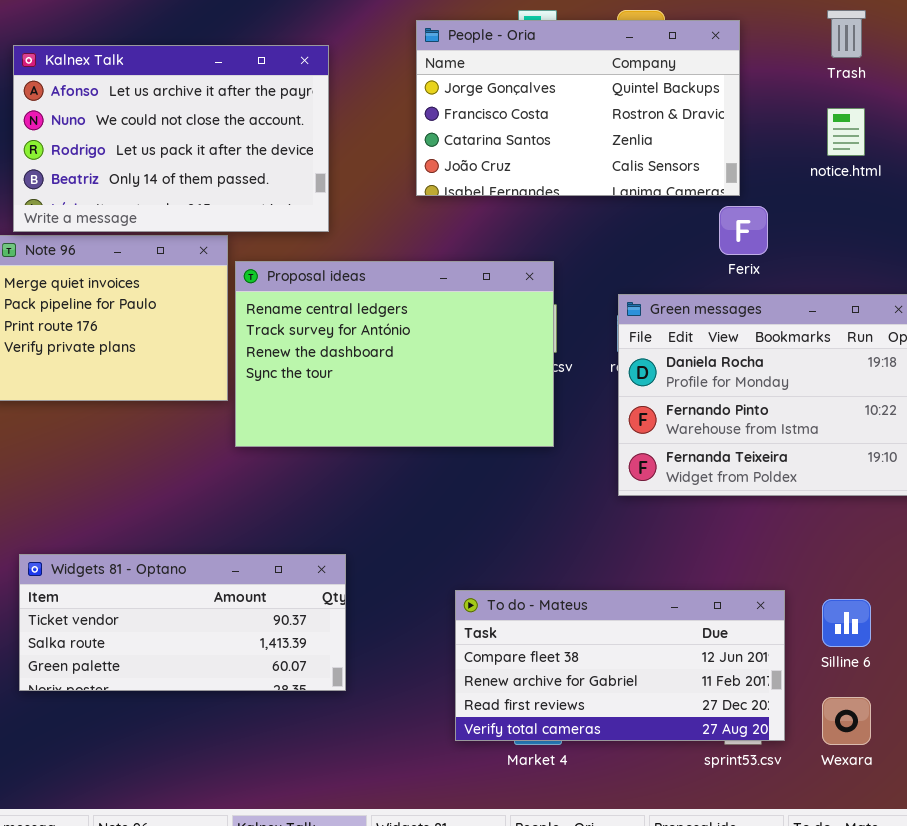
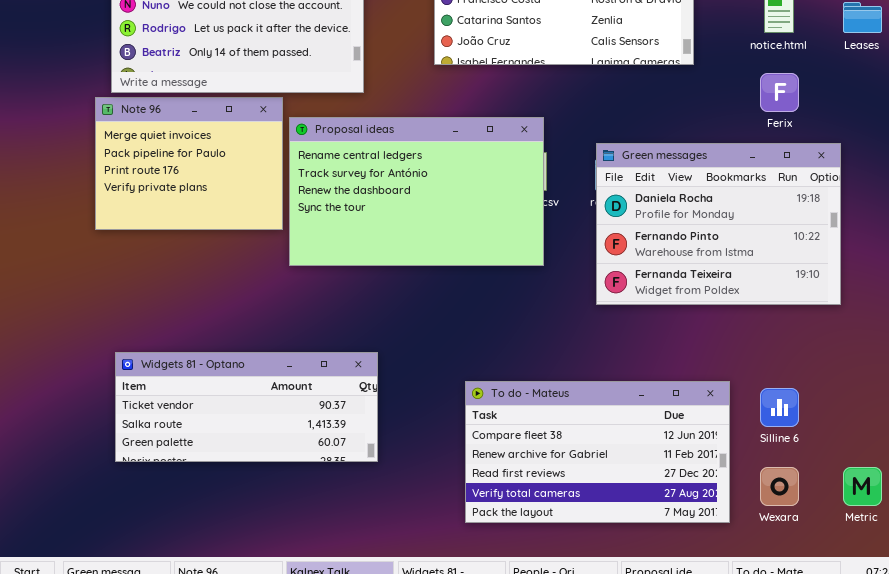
Ferix: [719,206,768,255] -> [760,73,799,112], moved
To do - Mateus: [455,590,785,741] -> [465,381,730,523], resized

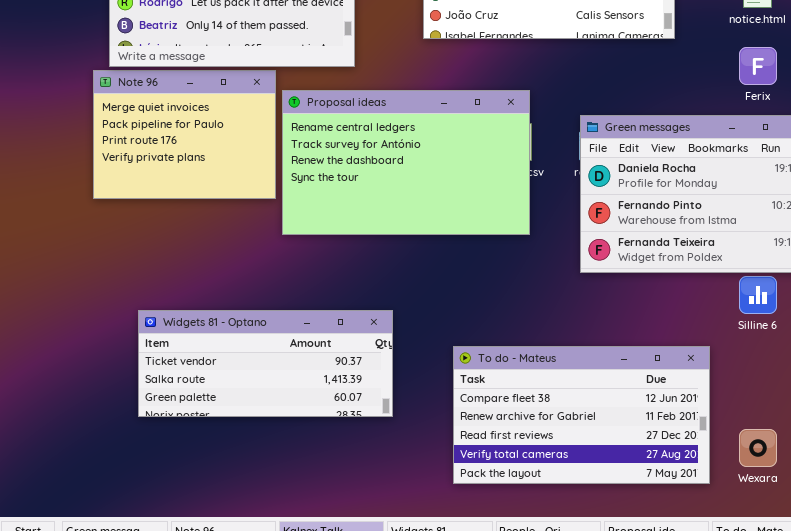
Widgets 81 - Optano: [115,352,378,462] -> [138,310,393,417], moved
Silline 6: [760,388,799,427] -> [739,276,777,314], moved

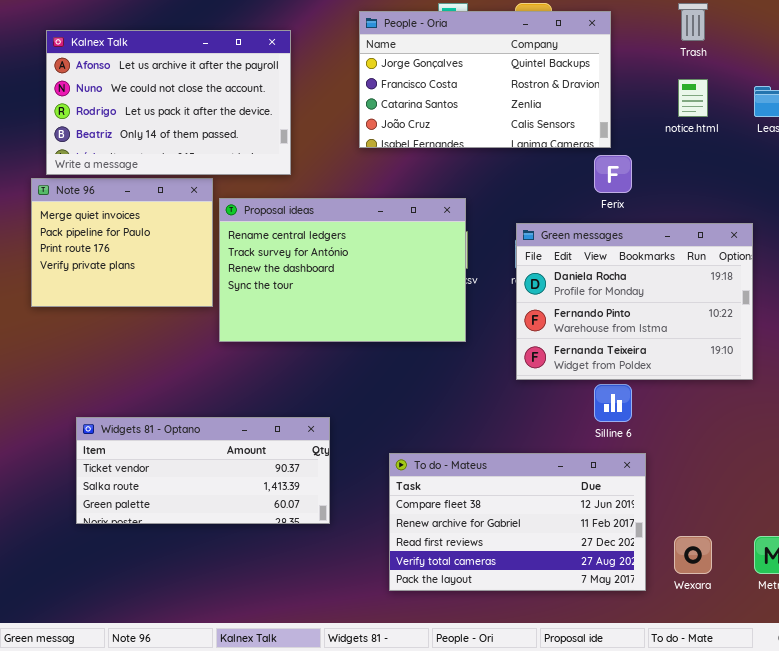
Ferix: [739,47,777,85] -> [594,155,632,193], moved
Silline 6: [739,276,777,314] -> [594,384,632,422], moved

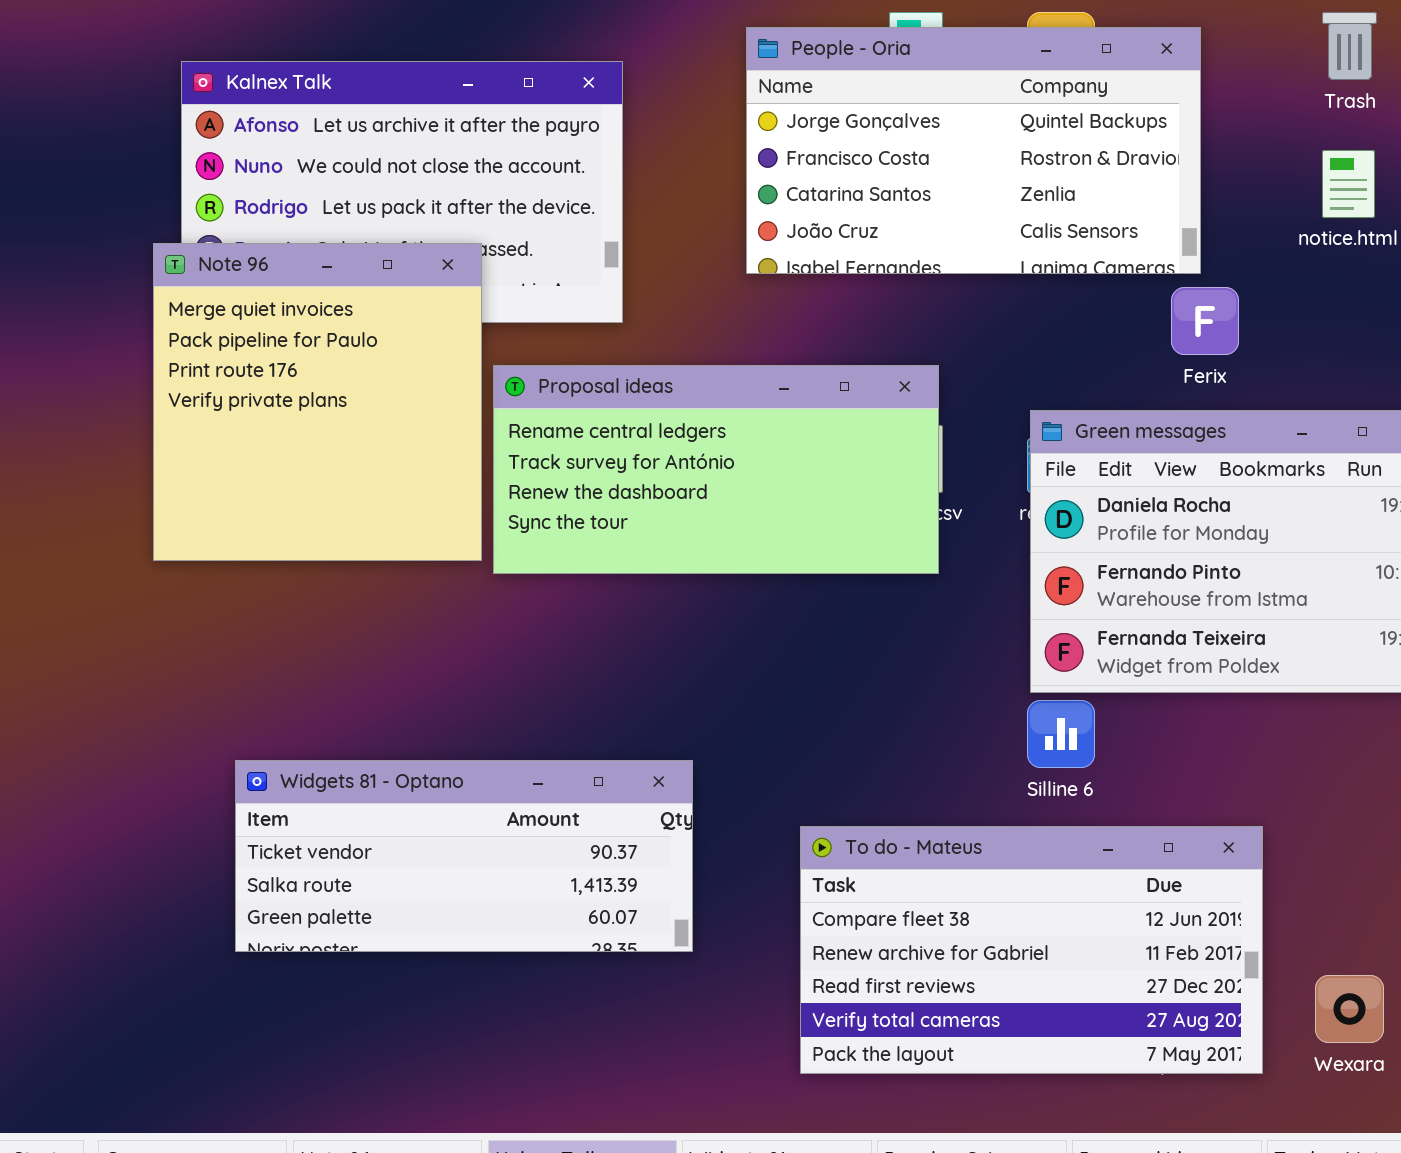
Note 96: [31,178,213,307] -> [153,243,482,561], resized
Proposal ideas: [219,198,466,342] -> [493,365,939,574], resized
Silline 6: [594,384,632,422] -> [1027,700,1095,768], moved

